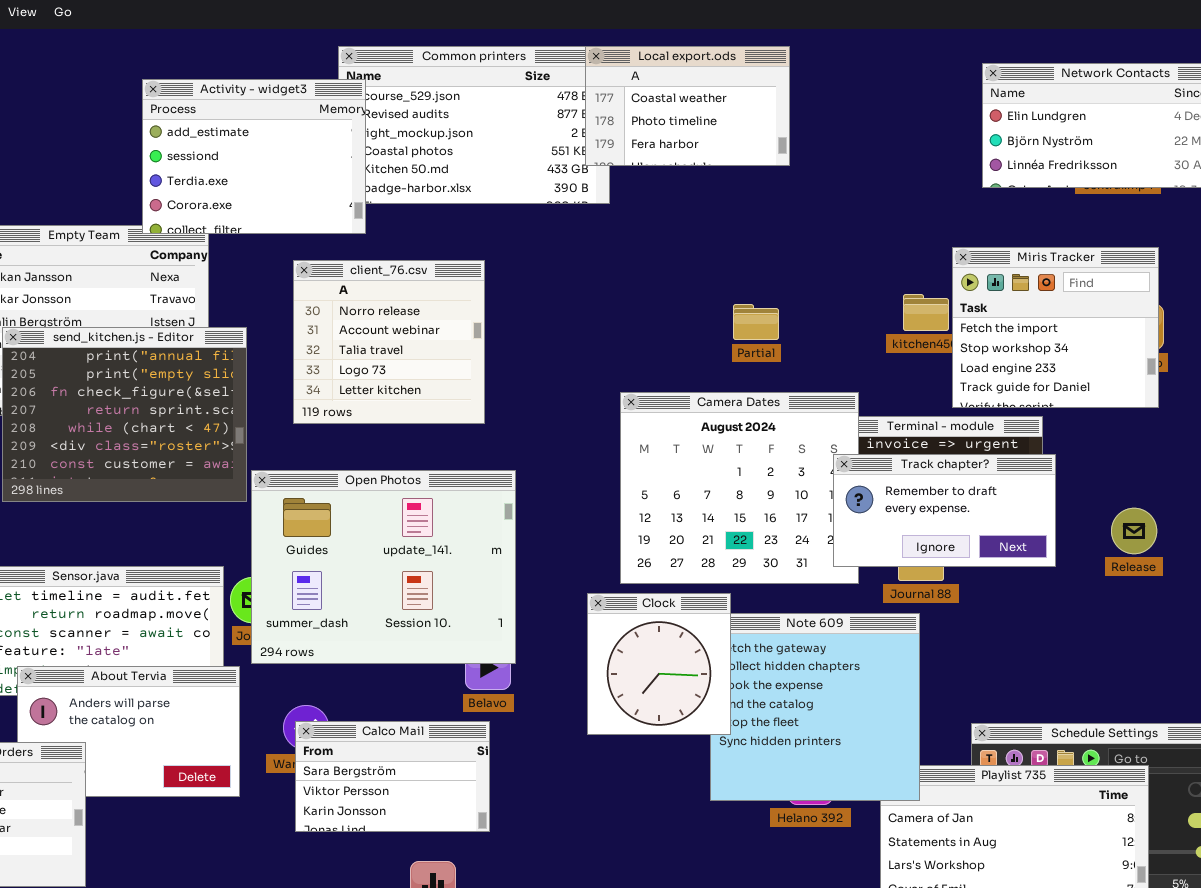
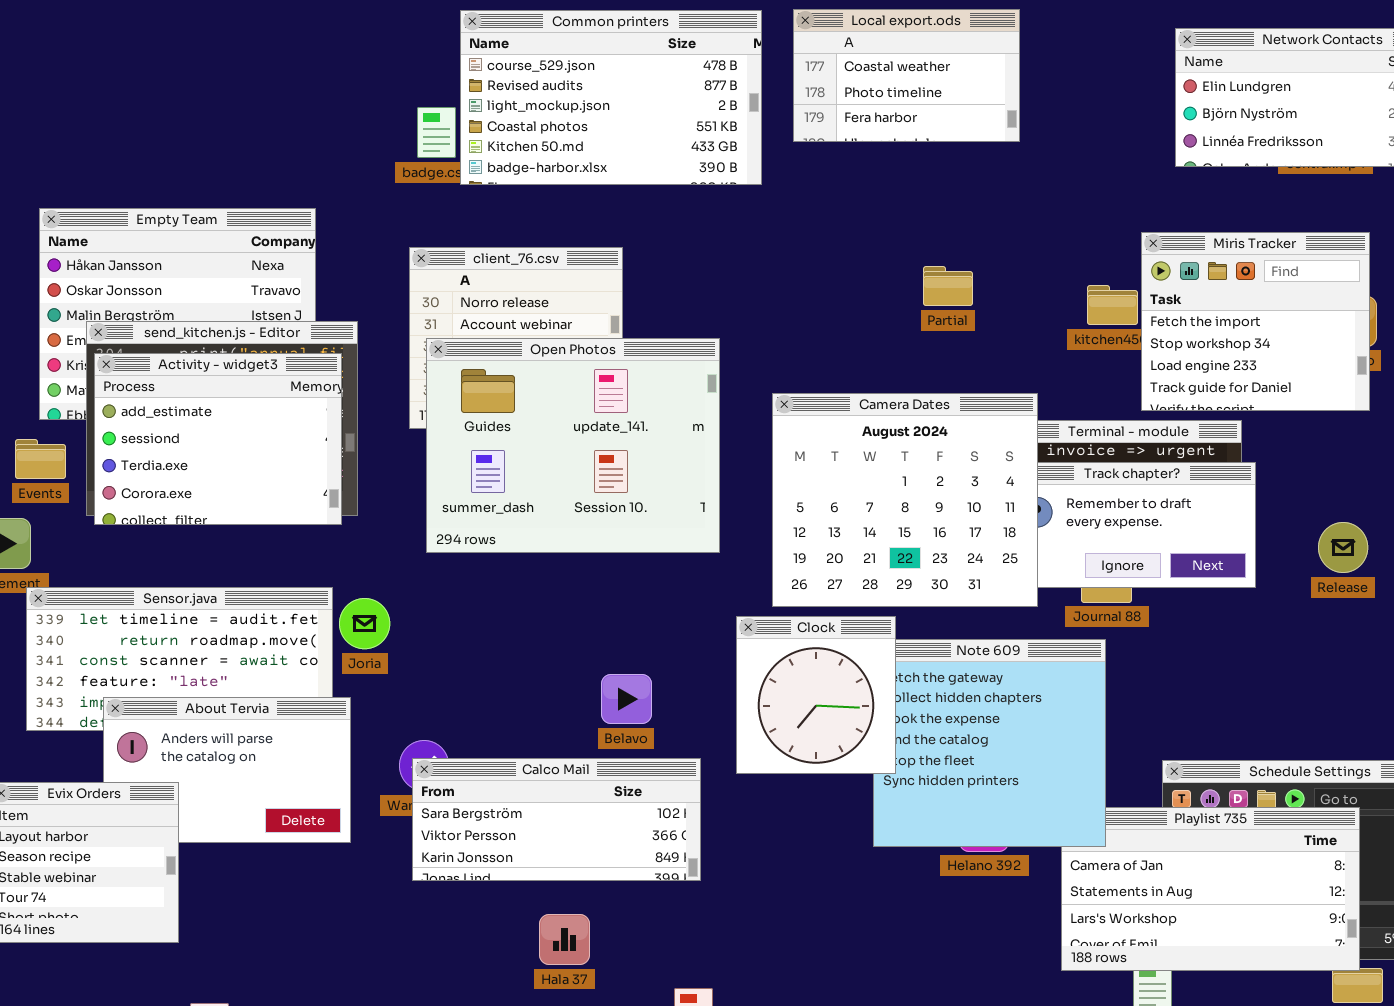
Local export.ods: [585,46,790,166] -> [793,9,1020,142], moved
Activity - widget3: [142,79,366,234] -> [94,353,342,525], moved
Partial: [733,304,779,340] -> [923,266,973,306], moved
Camera Dates: [620,392,859,584] -> [772,393,1038,607], raised
Open Photos: [251,470,516,664] -> [426,338,720,553], moved
Calco Mail: [295,721,490,832] -> [412,758,701,881], resized

